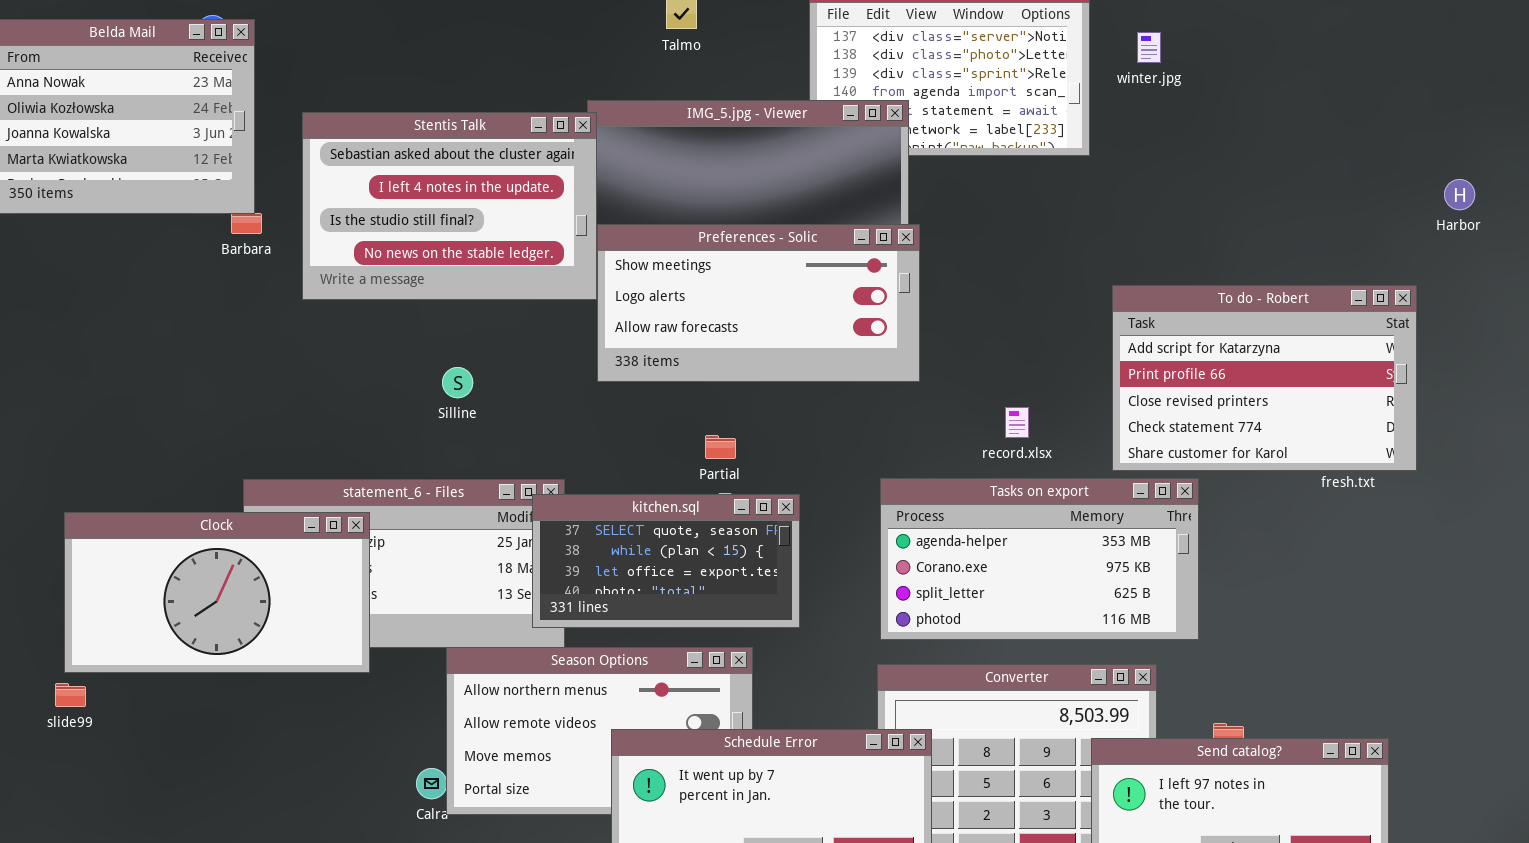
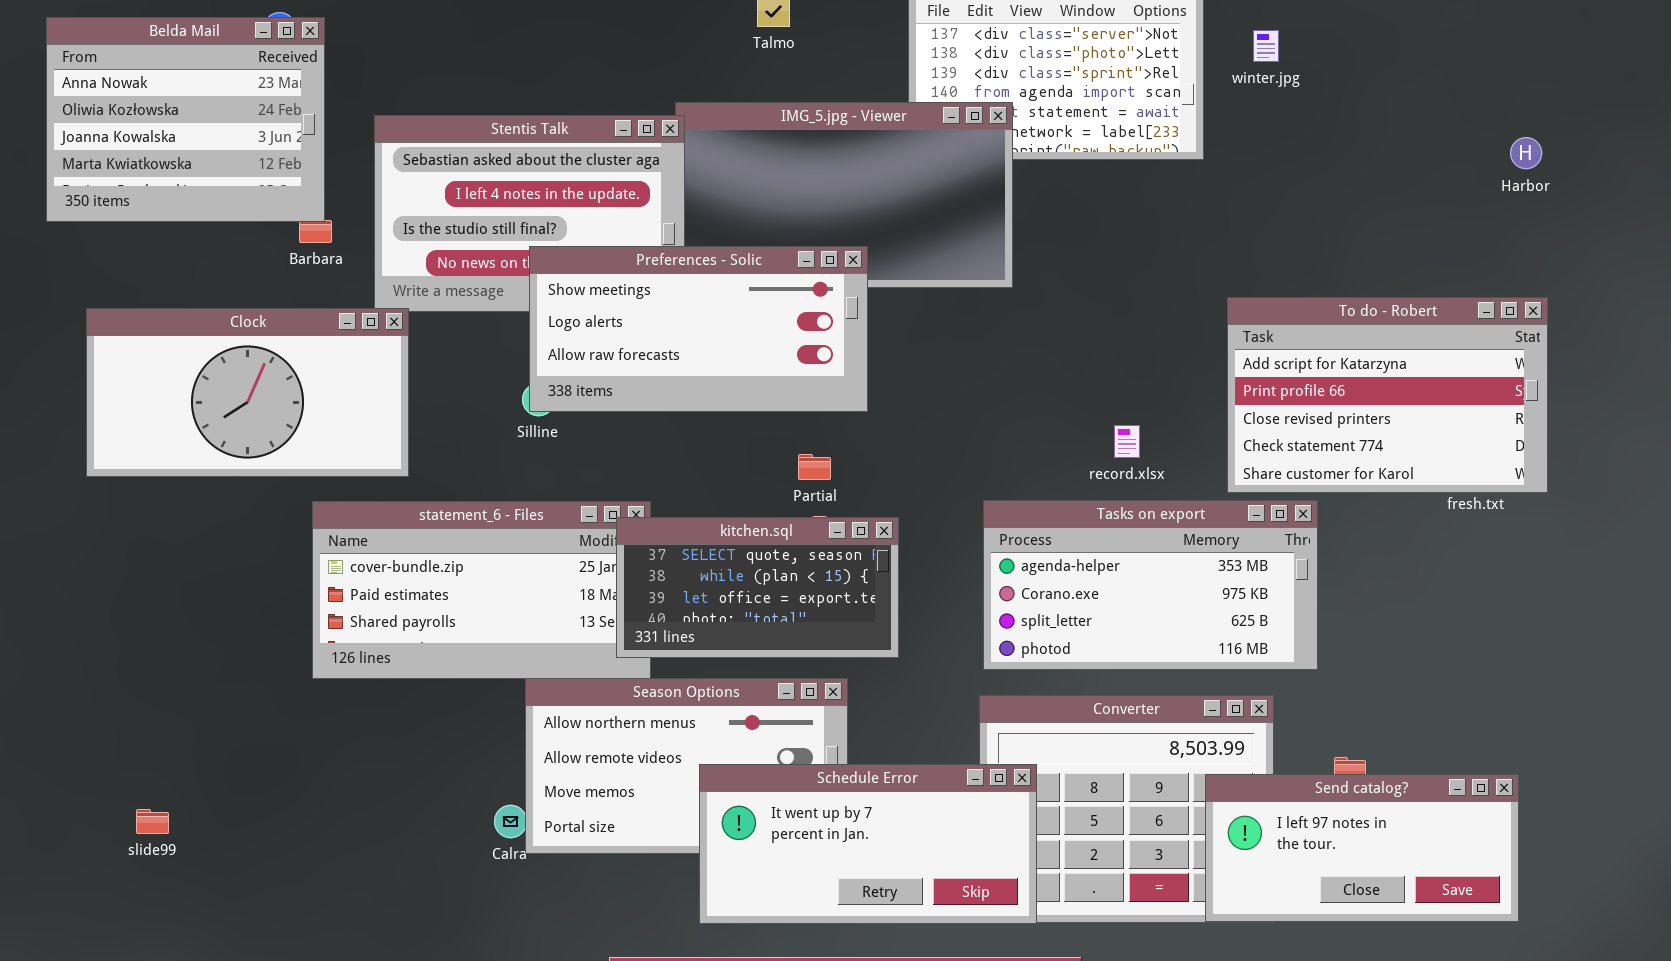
Harbor: [1444,179,1475,210] -> [1510,137,1542,169], moved
Preferences - Solic: [597,224,920,382] -> [529,246,868,412], moved
Clock: [64,512,370,673] -> [86,308,409,477], moved
slide99: [55,683,86,707] -> [136,809,169,834], moved

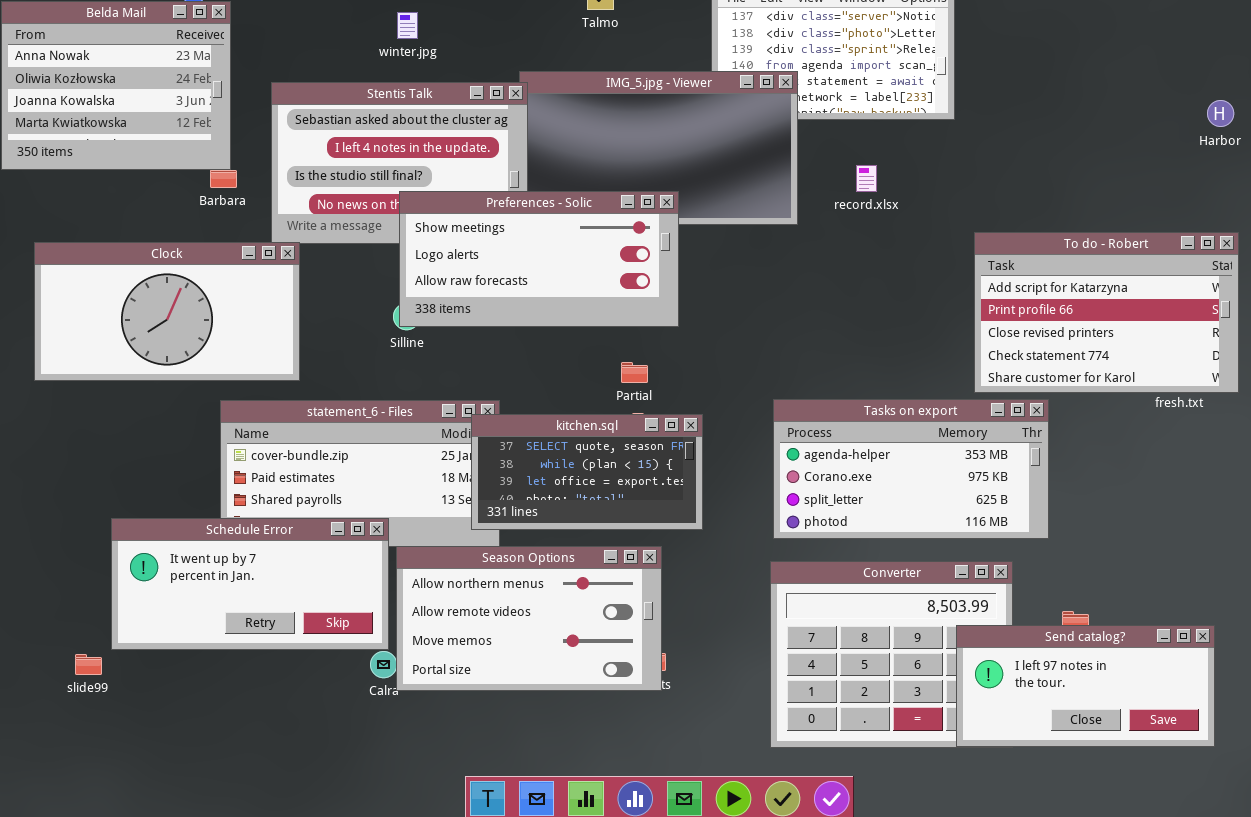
winter.jpg: [1253,30,1279,62] -> [397,12,418,39], moved
record.xlsx: [1114,425,1140,458] -> [856,165,877,192], moved
Schedule Error: [699,764,1037,924] -> [111,518,389,650], moved

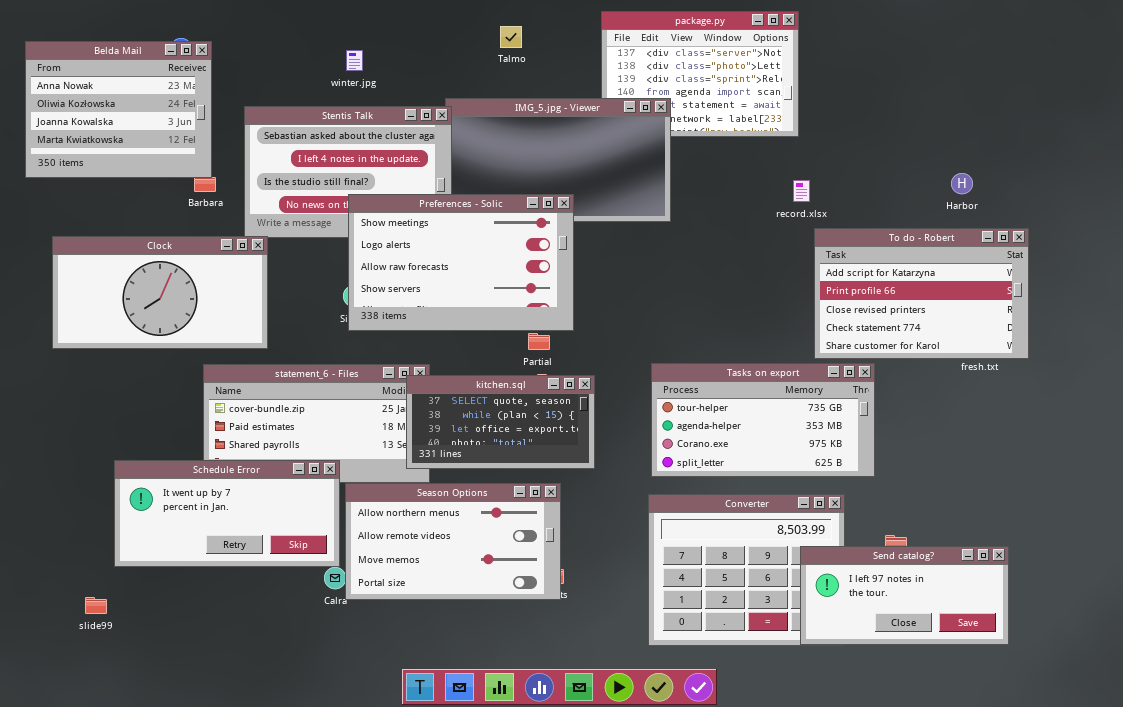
Harbor: [1207,100,1234,127] -> [951,173,973,194], moved
record.xlsx: [856,165,877,192] -> [793,180,810,202], moved
Preferences - Solic: [399,191,679,327] -> [348,194,574,331], resized
Tasks on export: [773,399,1049,539] -> [651,363,875,477], scrolled up 1 row
slide99: [75,654,102,675] -> [85,597,107,614], moved

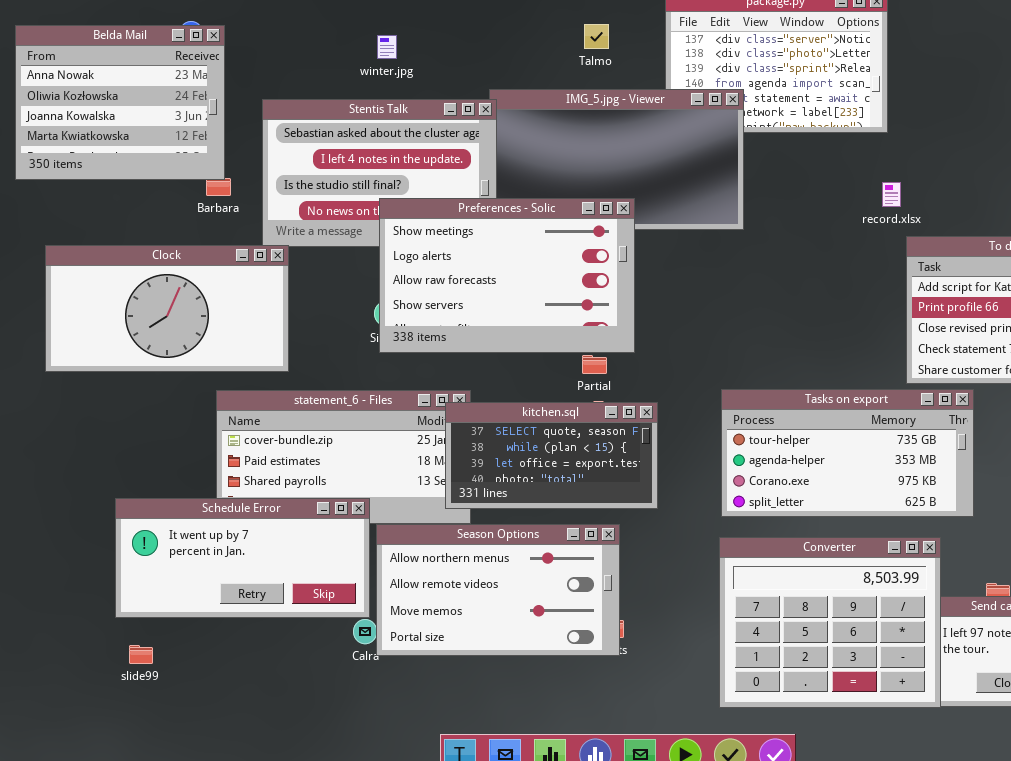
Talmo: [500,26,522,48] -> [584,24,609,49], moved
Converter: [648,494,845,646] -> [719,537,941,708], raised
slide99: [85,597,107,614] -> [129,645,153,664], moved

